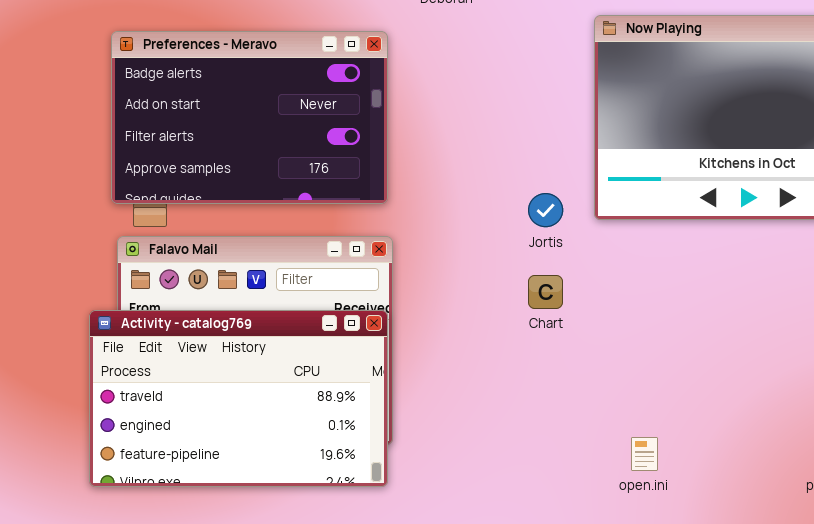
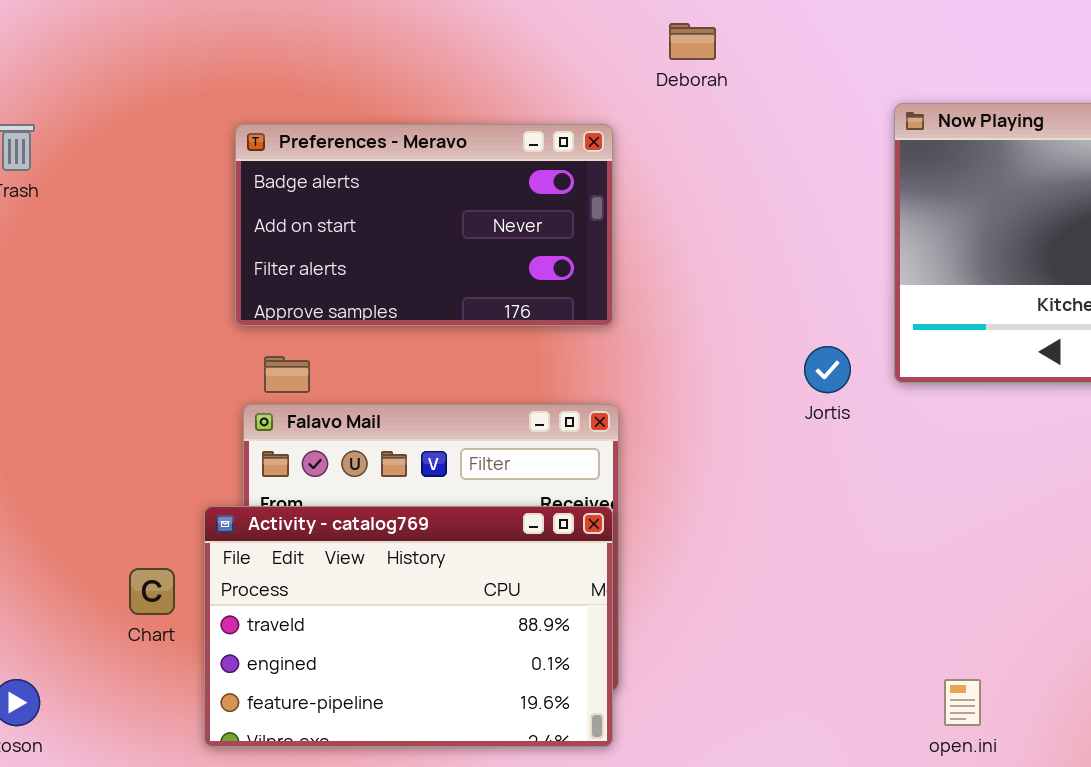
Preferences - Meravo: [111,31,388,204] -> [235,124,613,326], resized
Chart: [528,275,563,309] -> [129,568,175,615], moved

